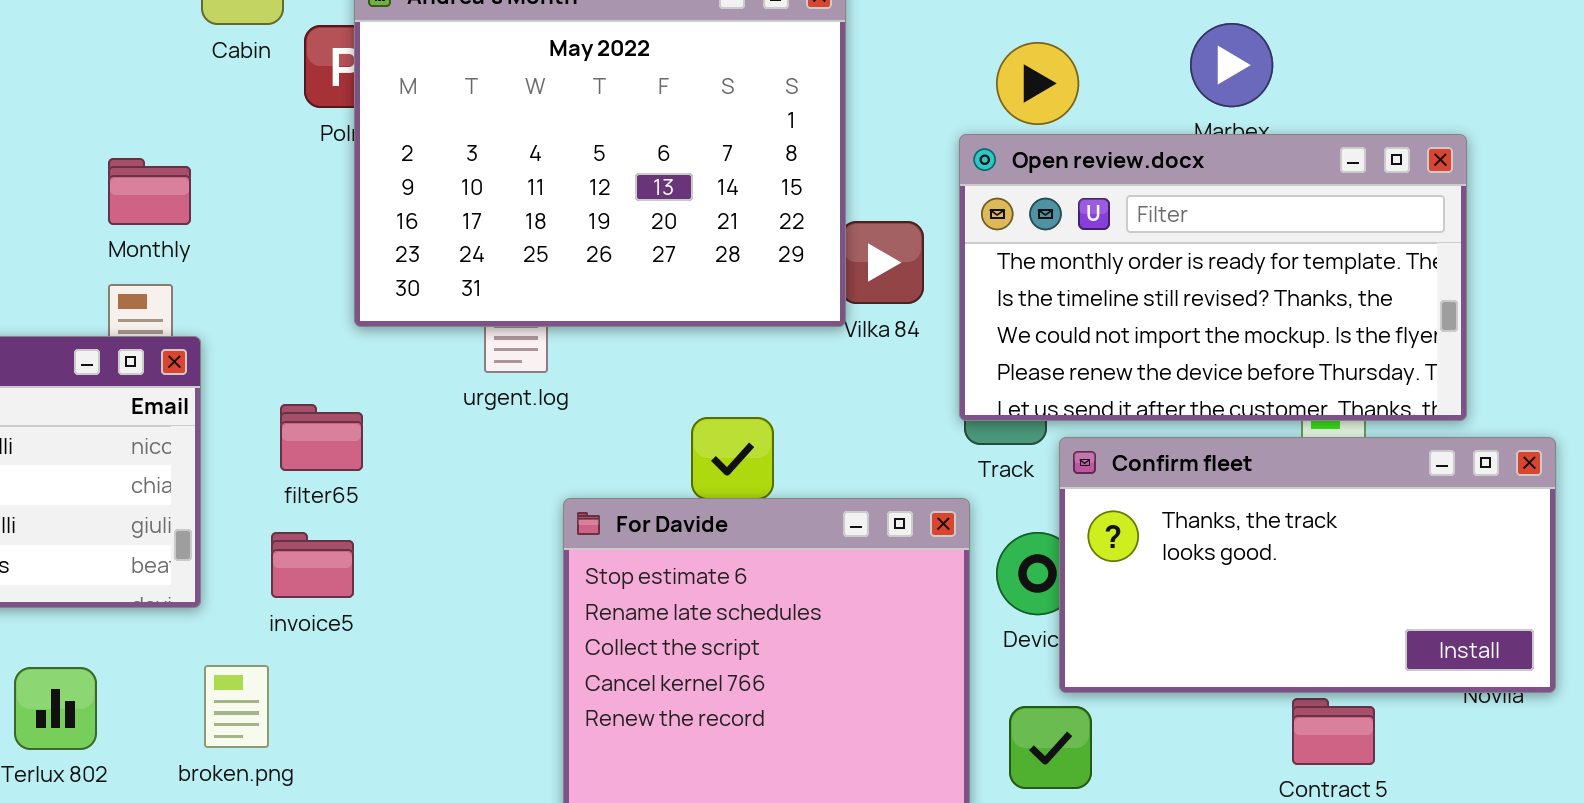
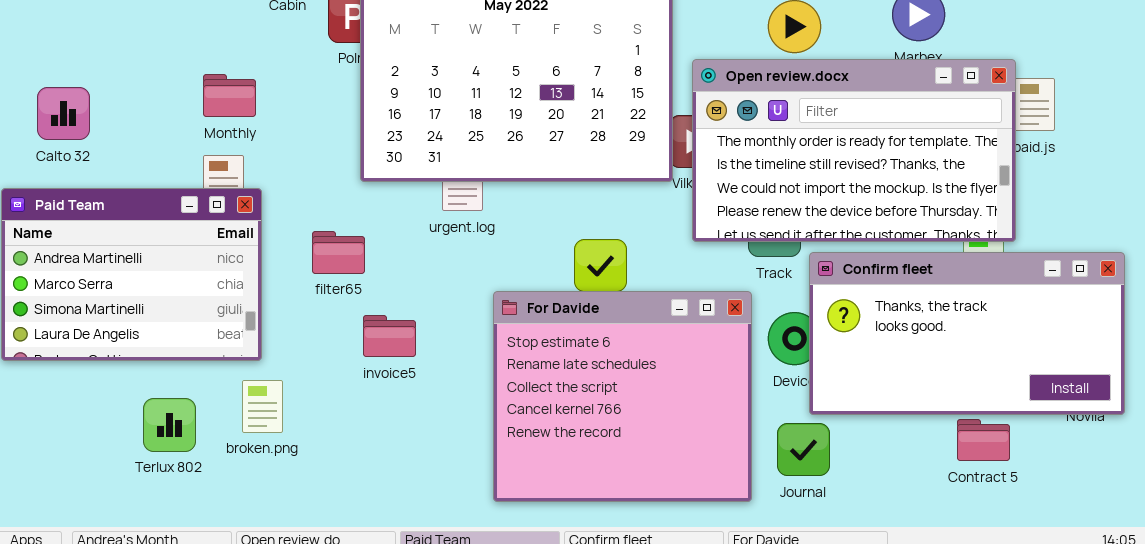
Open review.docx: [959,134,1467,421] -> [692,59,1016,242], moved
invoice5: [271,532,354,598] -> [363,315,416,357], moved
broken.png: [204,665,269,748] -> [242,380,283,433], moved

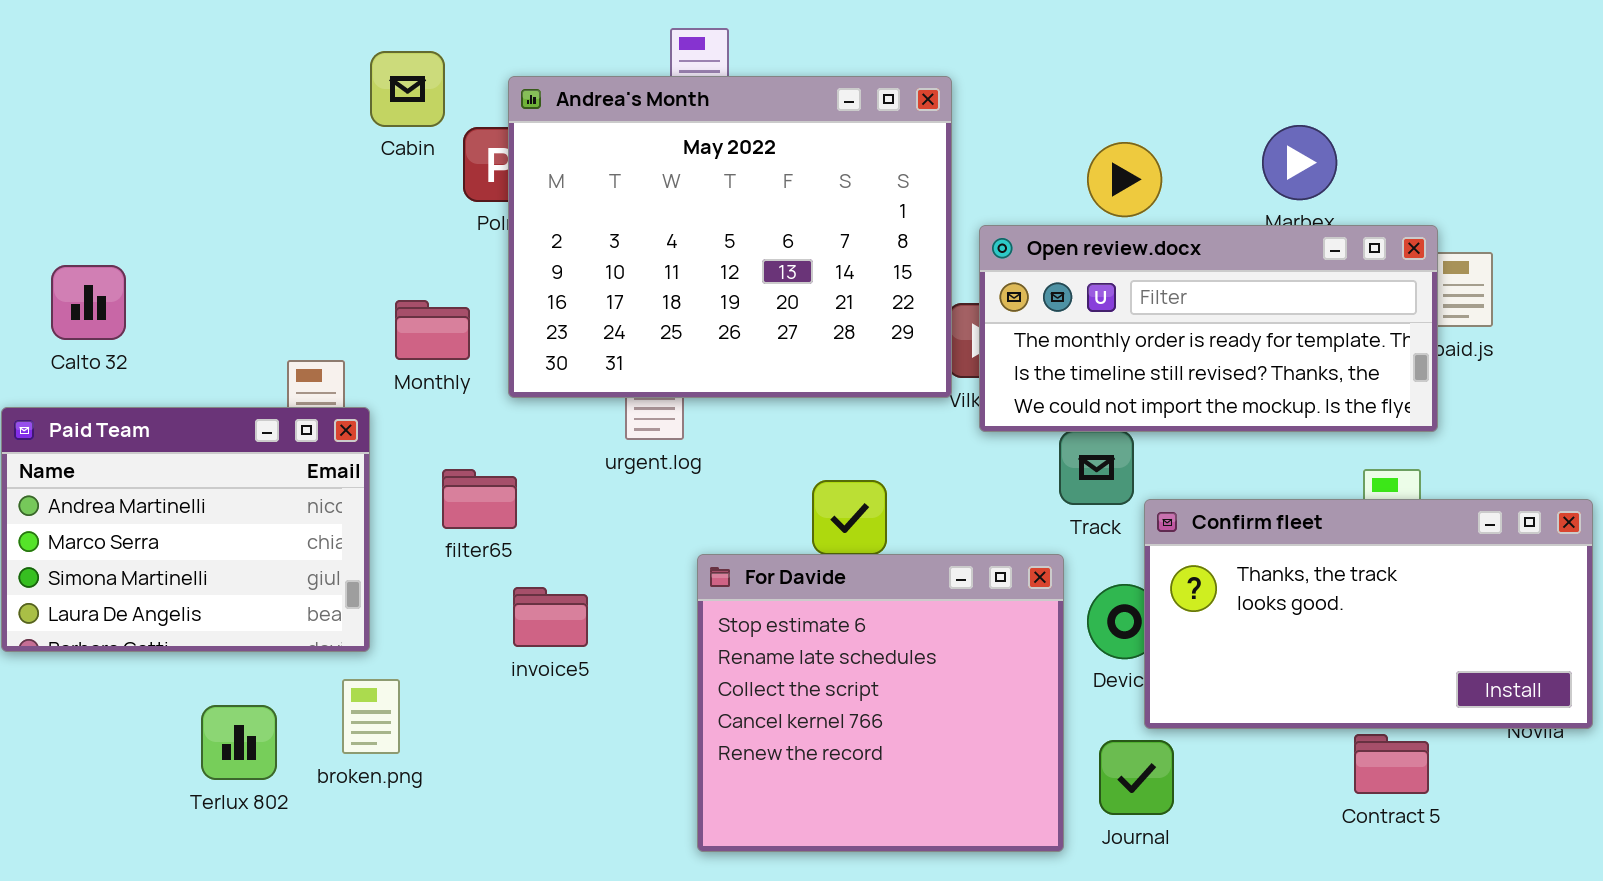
Open review.docx: [692,59,1016,242] -> [979,225,1438,432], resized
Monthly: [203,74,256,117] -> [395,300,470,360], moved

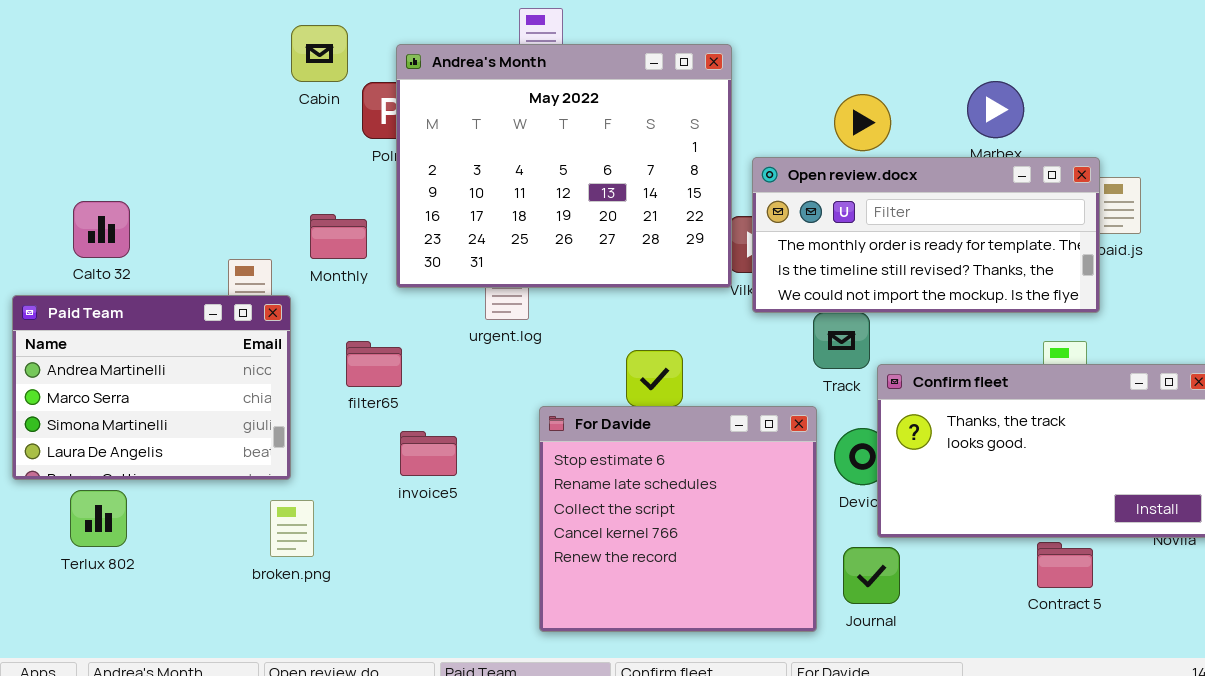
Calto 32: [51,265,126,340] -> [73,201,130,258], moved
Terlux 802: [201,705,277,780] -> [70,490,127,547], moved

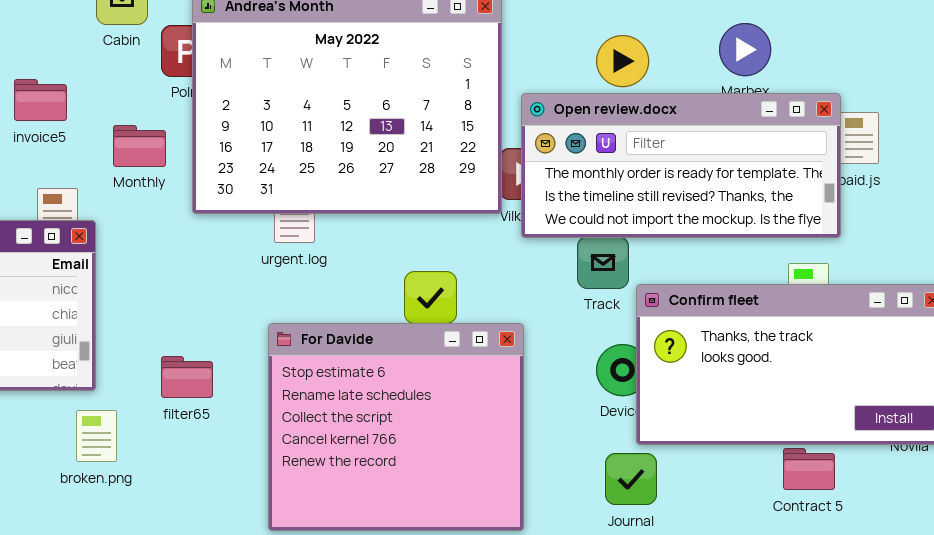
Monthly: [310,214,367,259] -> [113,125,166,167], moved
filter65: [346,341,402,387] -> [161,356,213,398], moved
For Davide: [539,406,817,632] -> [268,323,524,531], moved
invoice5: [400,431,457,476] -> [14,79,67,121], moved

